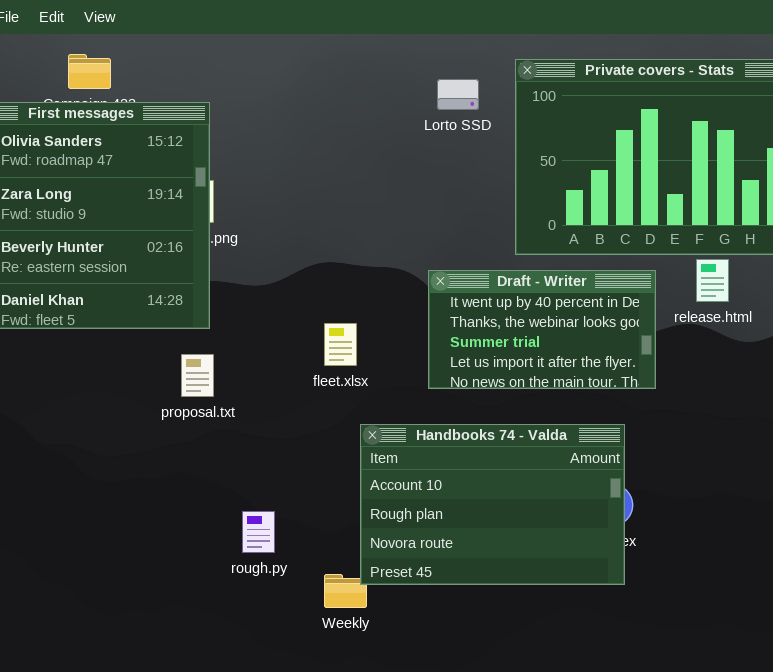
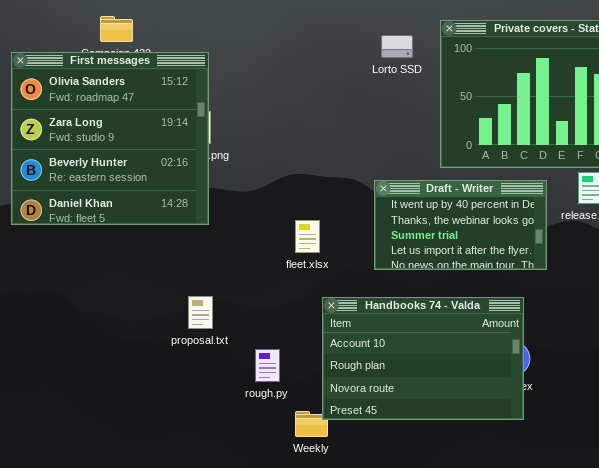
proposal.txt: [181,354,214,397] -> [188,296,213,329], moved
rough.py: [242,511,275,553] -> [255,349,280,382], moved

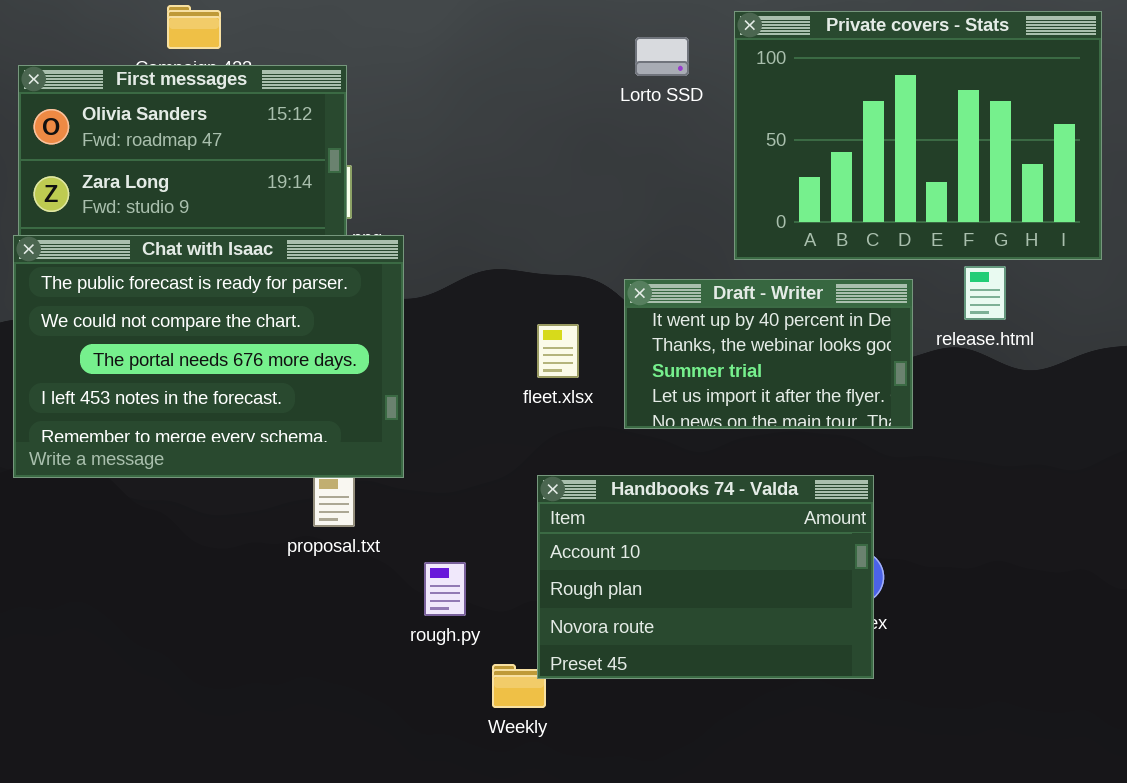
Chat with Isaac: none -> [13,235,404,478], opened
fleet.xlsx: [295,220,320,253] -> [537,324,579,378], moved

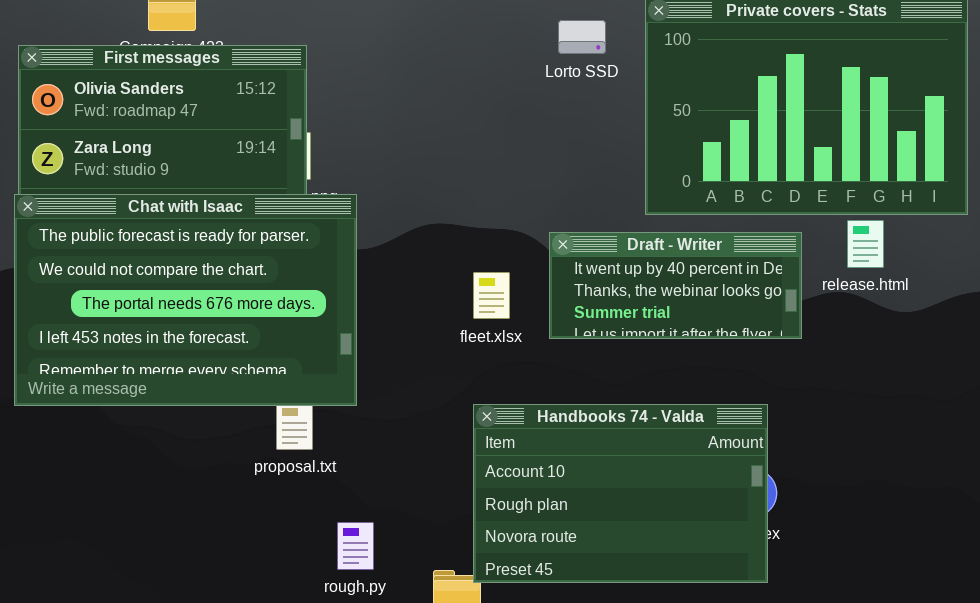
Draft - Writer: [624,279,913,429] -> [549,232,802,339], resized
rough.py: [424,562,466,616] -> [337,522,374,570], moved

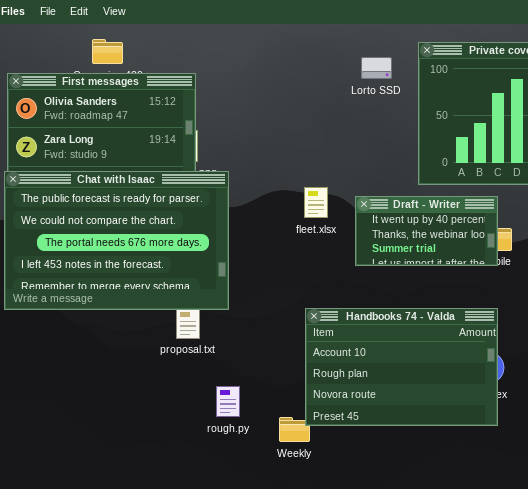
Draft - Writer: [549,232,802,339] -> [355,196,498,266], resized
fleet.xlsx: [473,272,510,319] -> [304,187,328,218], moved

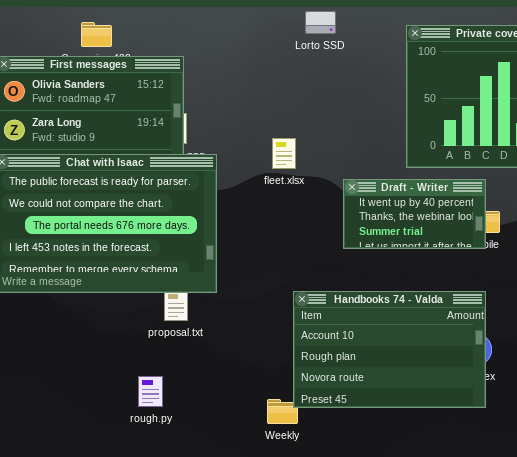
Lorto SSD: [361,57,392,79] -> [305,11,336,34], moved
fleet.xlsx: [304,187,328,218] -> [272,138,296,169], moved
rough.py: [216,386,240,417] -> [138,376,163,407], moved

